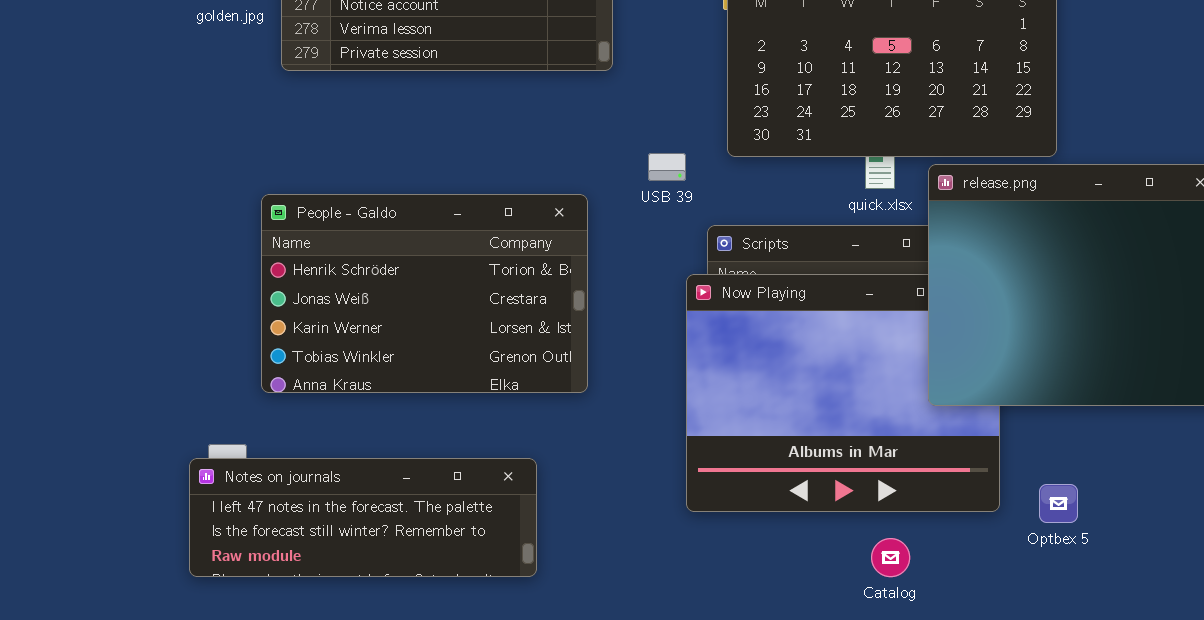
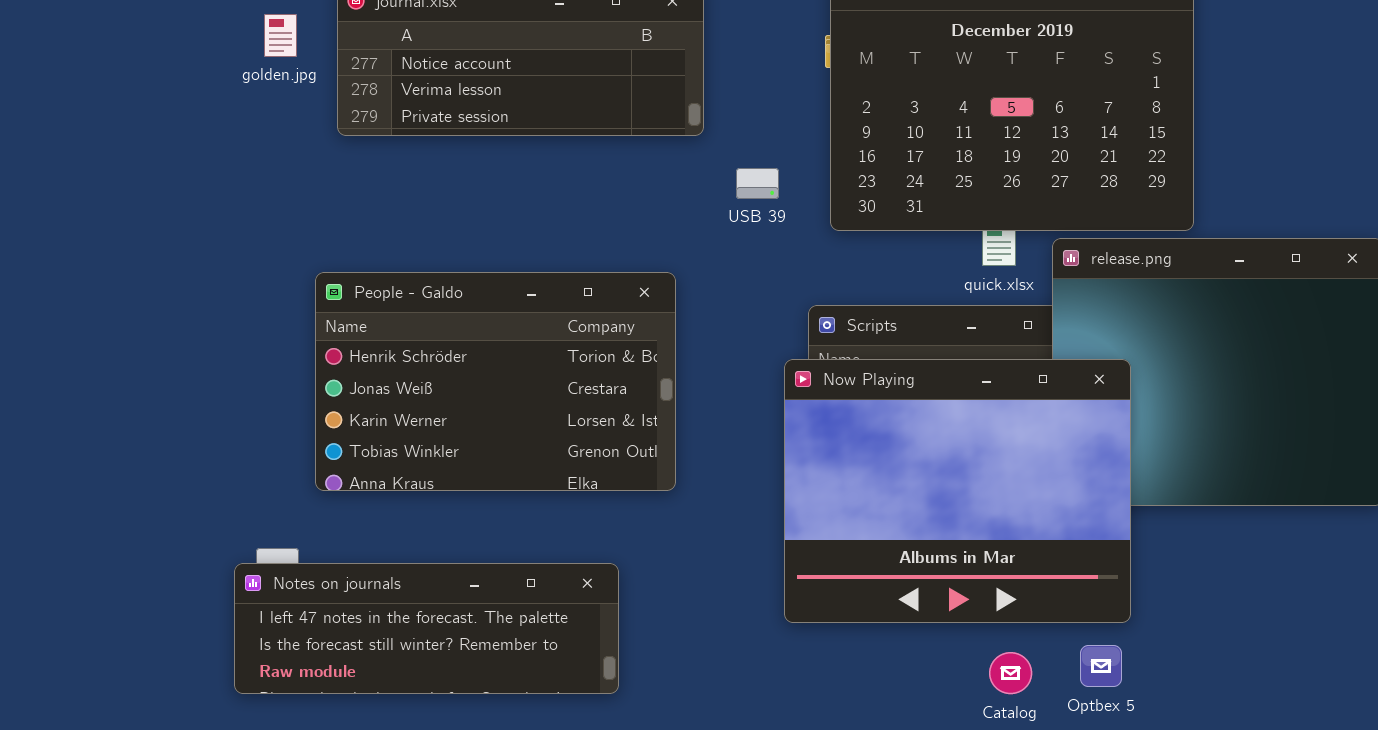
USB 39: [648,153,686,181] -> [736,168,779,199], moved
Now Playing: [686,274,1000,512] -> [784,359,1131,623], raised
Optbex 5: [1039,484,1078,523] -> [1080,645,1122,687], moved

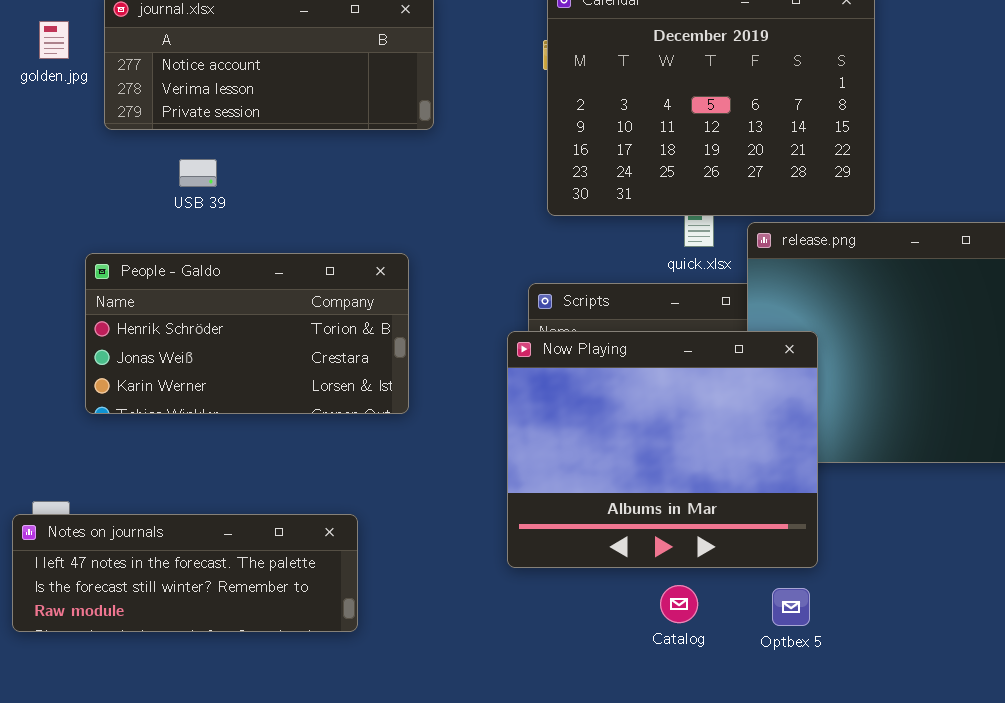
USB 39: [736,168,779,199] -> [179,159,217,187], moved
People - Galdo: [315,272,676,491] -> [85,253,409,414], resized
Catalog: [989,652,1032,694] -> [660,585,698,623], moved

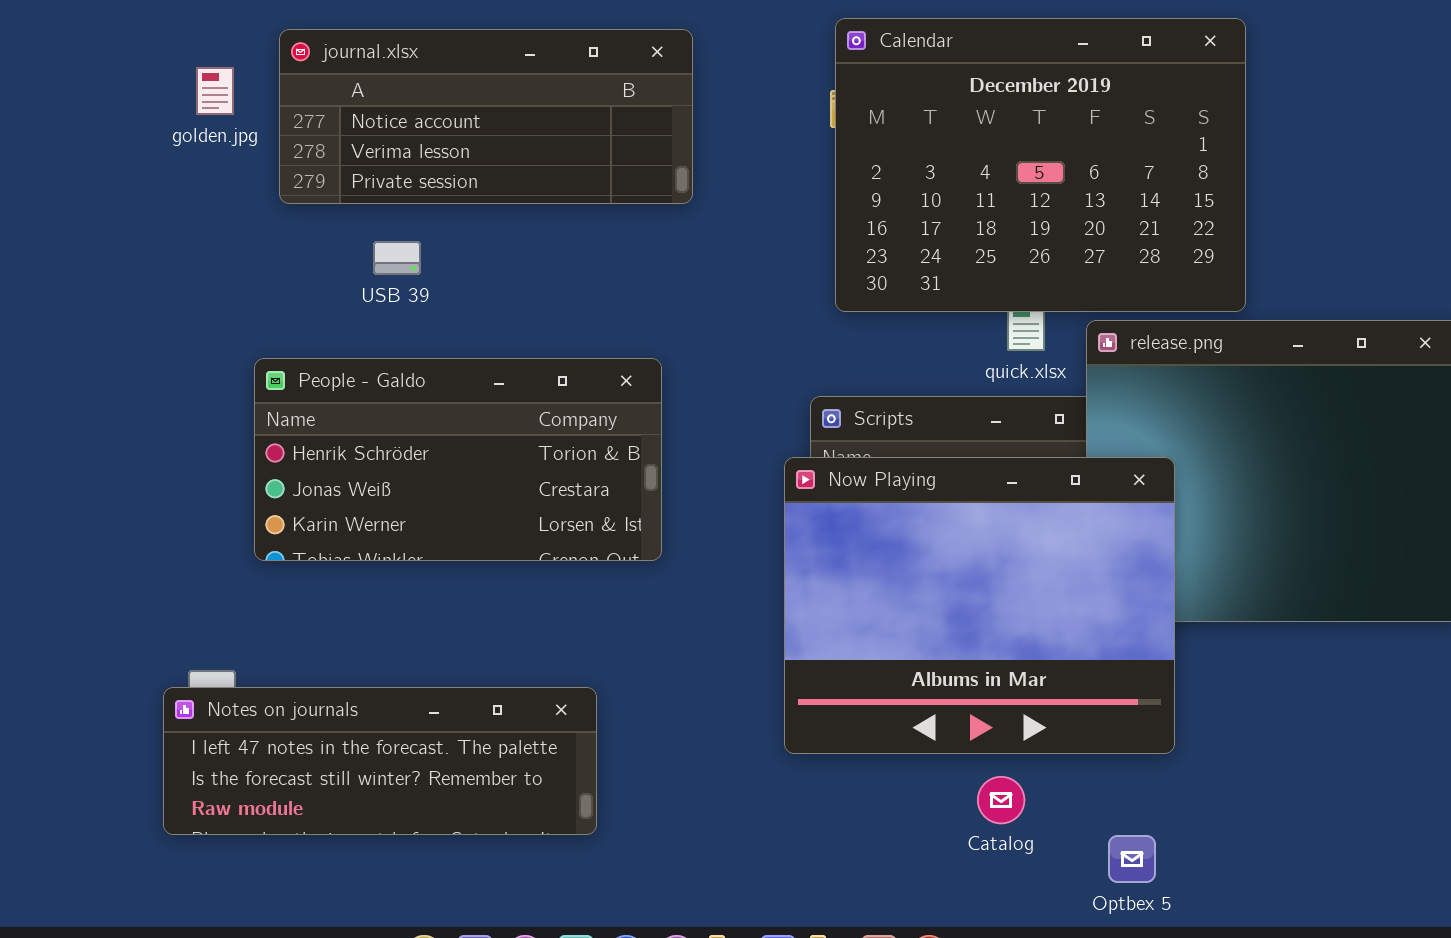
Optbex 5: [772,588,810,626] -> [1108,835,1156,883], moved

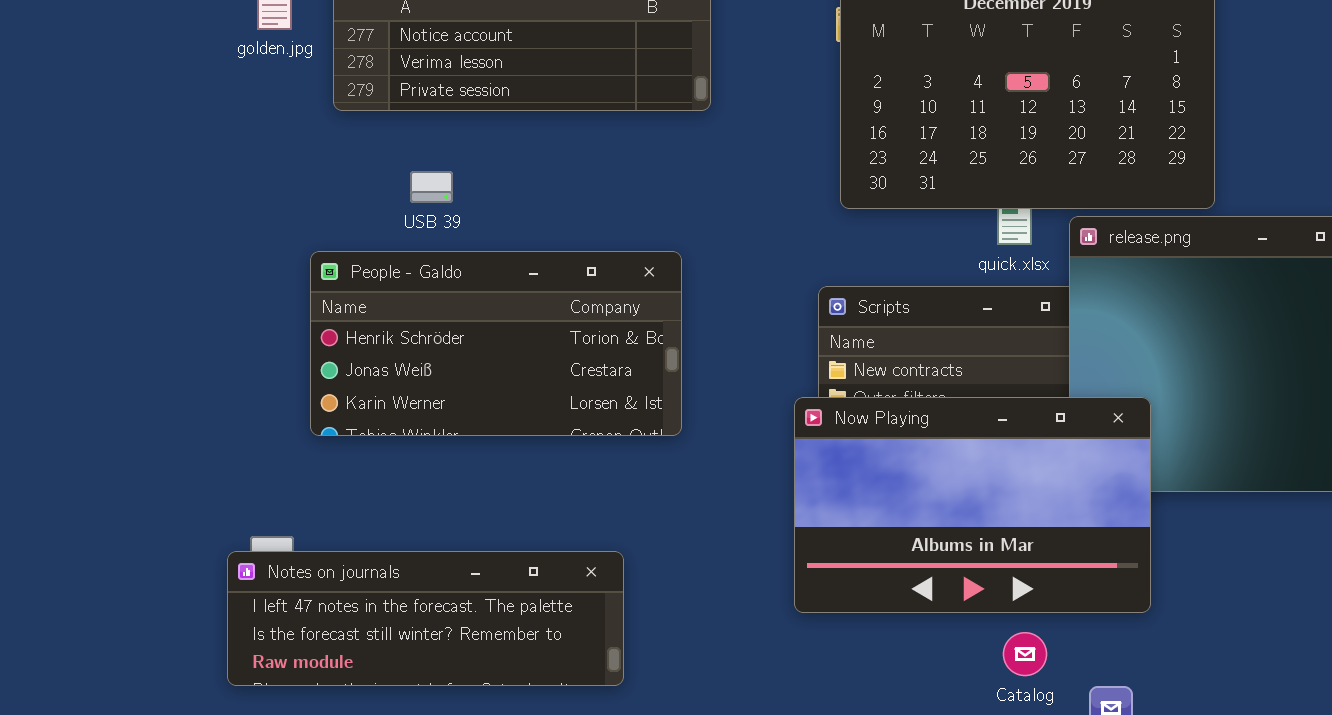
USB 39: [373,241,421,275] -> [410,171,453,203], moved
Now Playing: [784,457,1175,754] -> [794,397,1151,613], resized
Catalog: [977,776,1025,824] -> [1003,632,1047,676], moved

